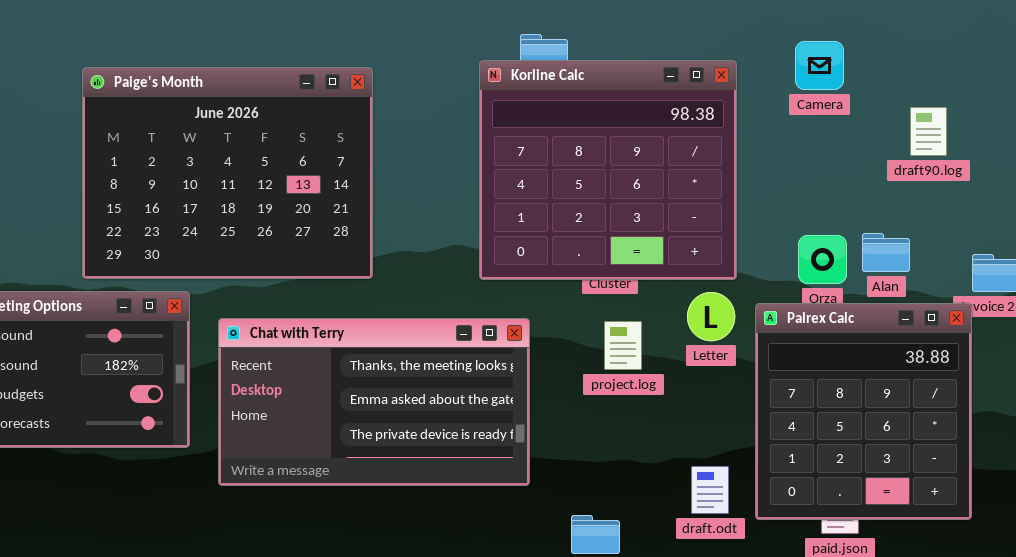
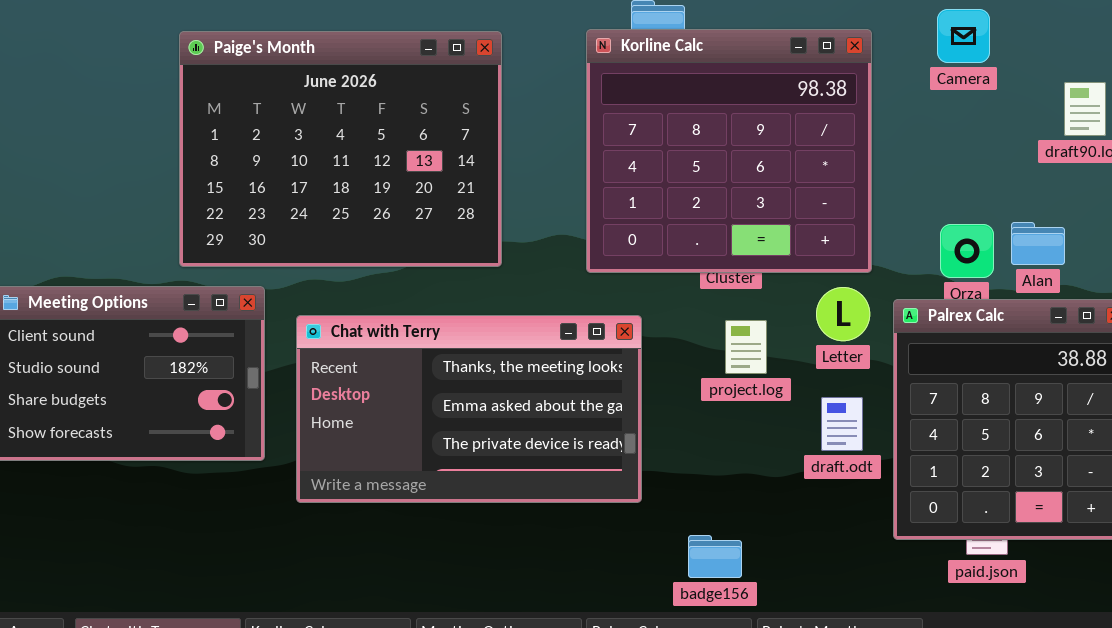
Paige's Month: [82,67,373,279] -> [179,31,502,267], moved
draft.odt: [691,466,729,514] -> [821,397,863,451], moved

